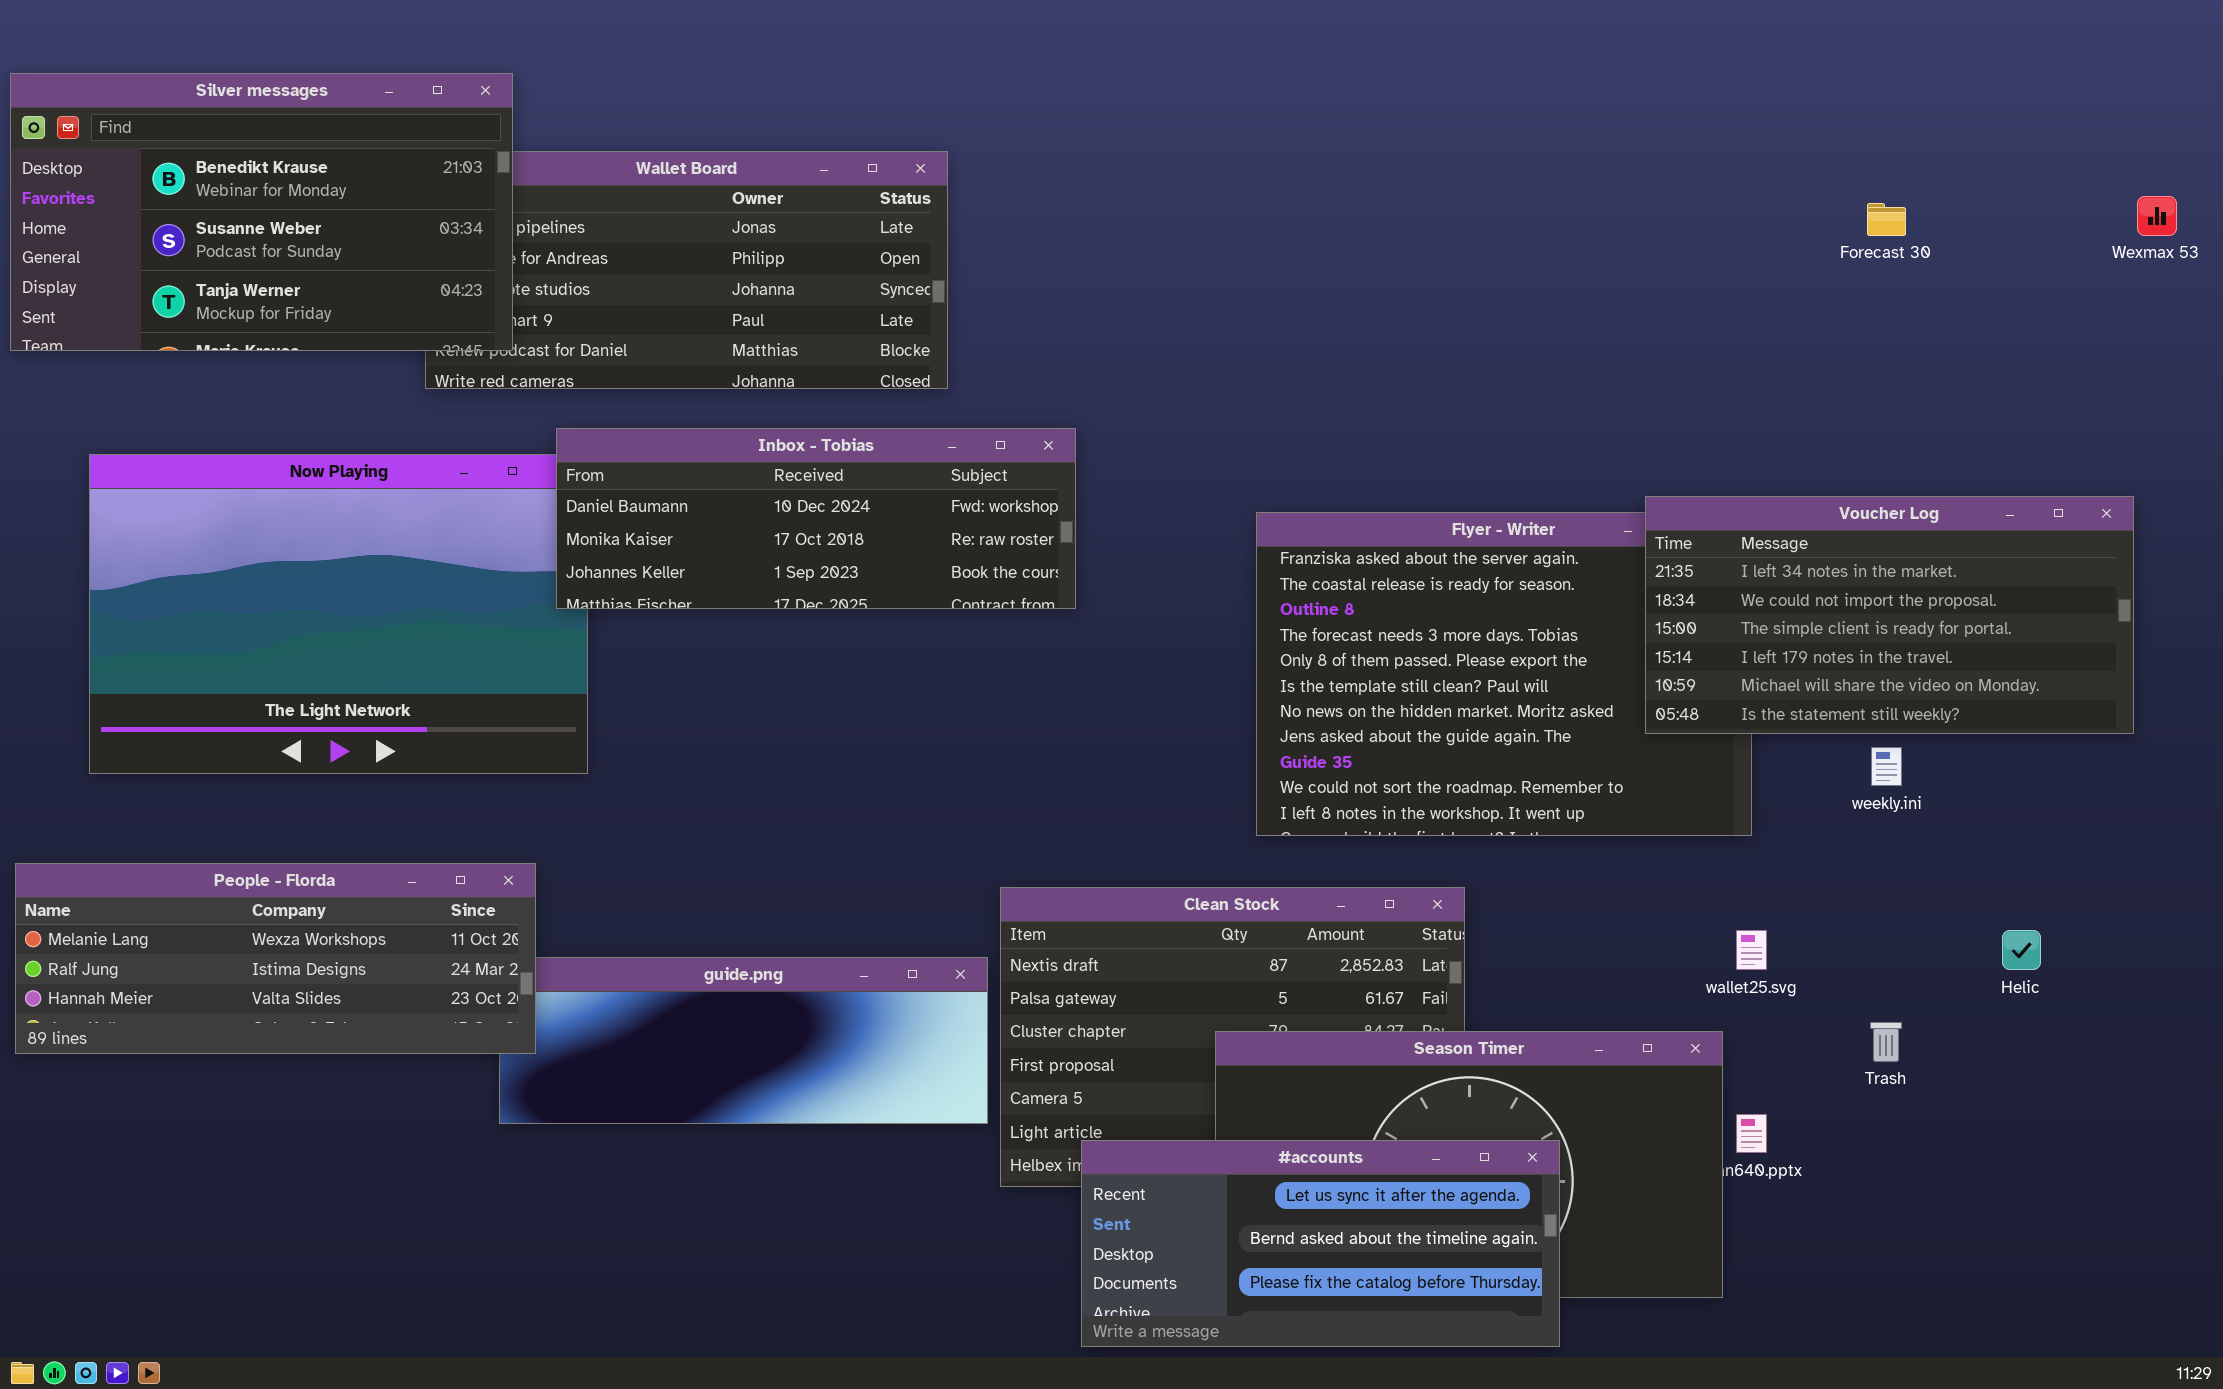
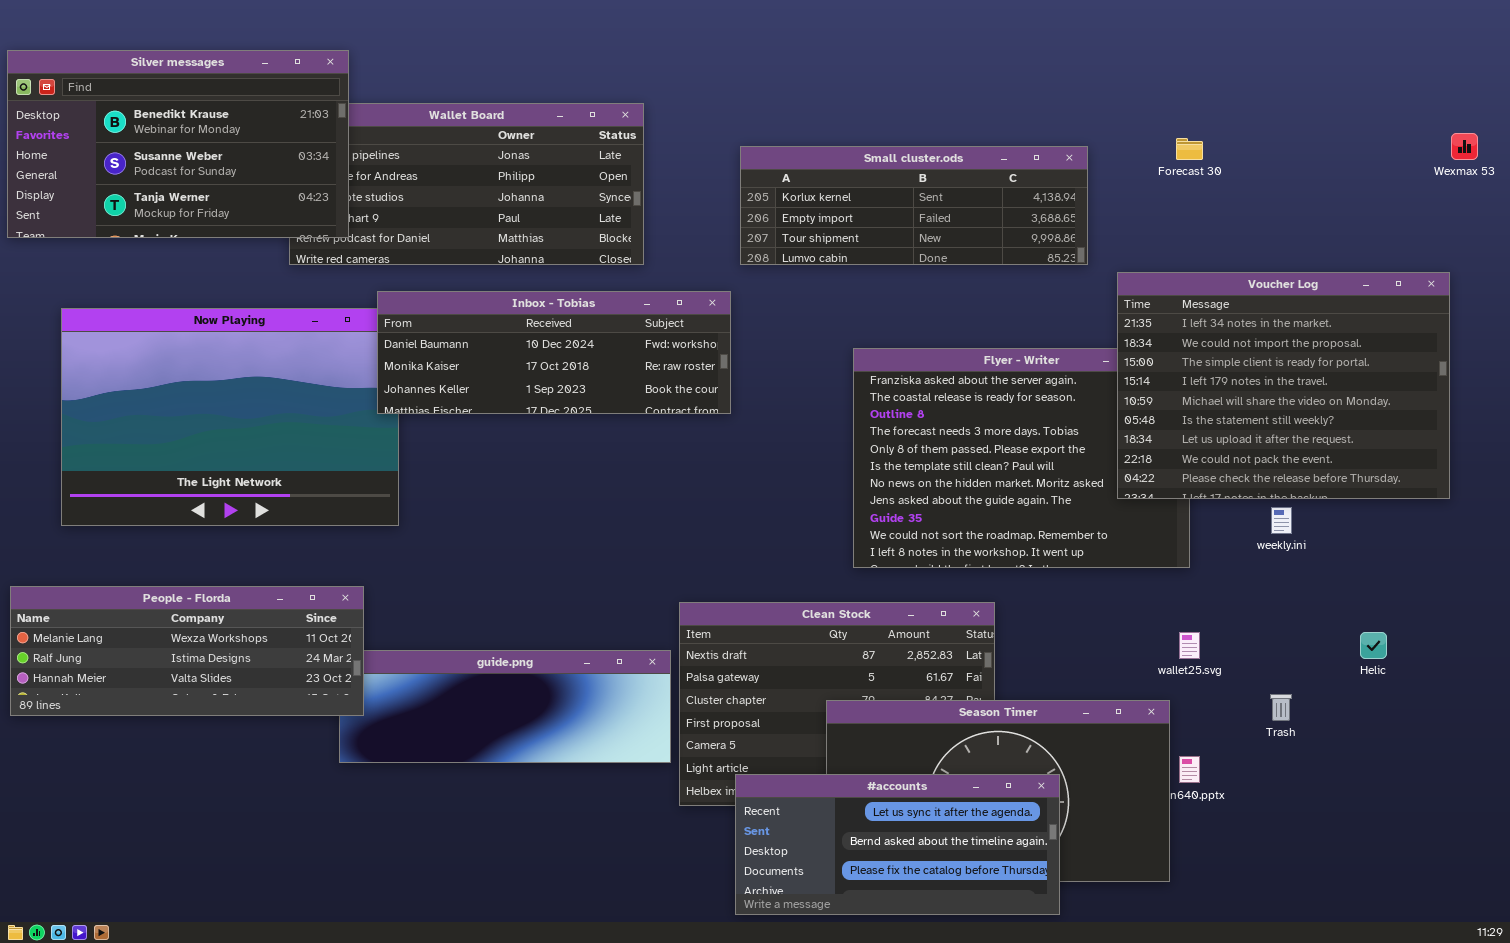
Forecast 30: [1867,203,1906,236] -> [1176,138,1203,160], moved
Small cluster.ods: none -> [740,146,1088,265], opened
Voucher Log: [1645,496,2134,734] -> [1117,272,1450,499], resized

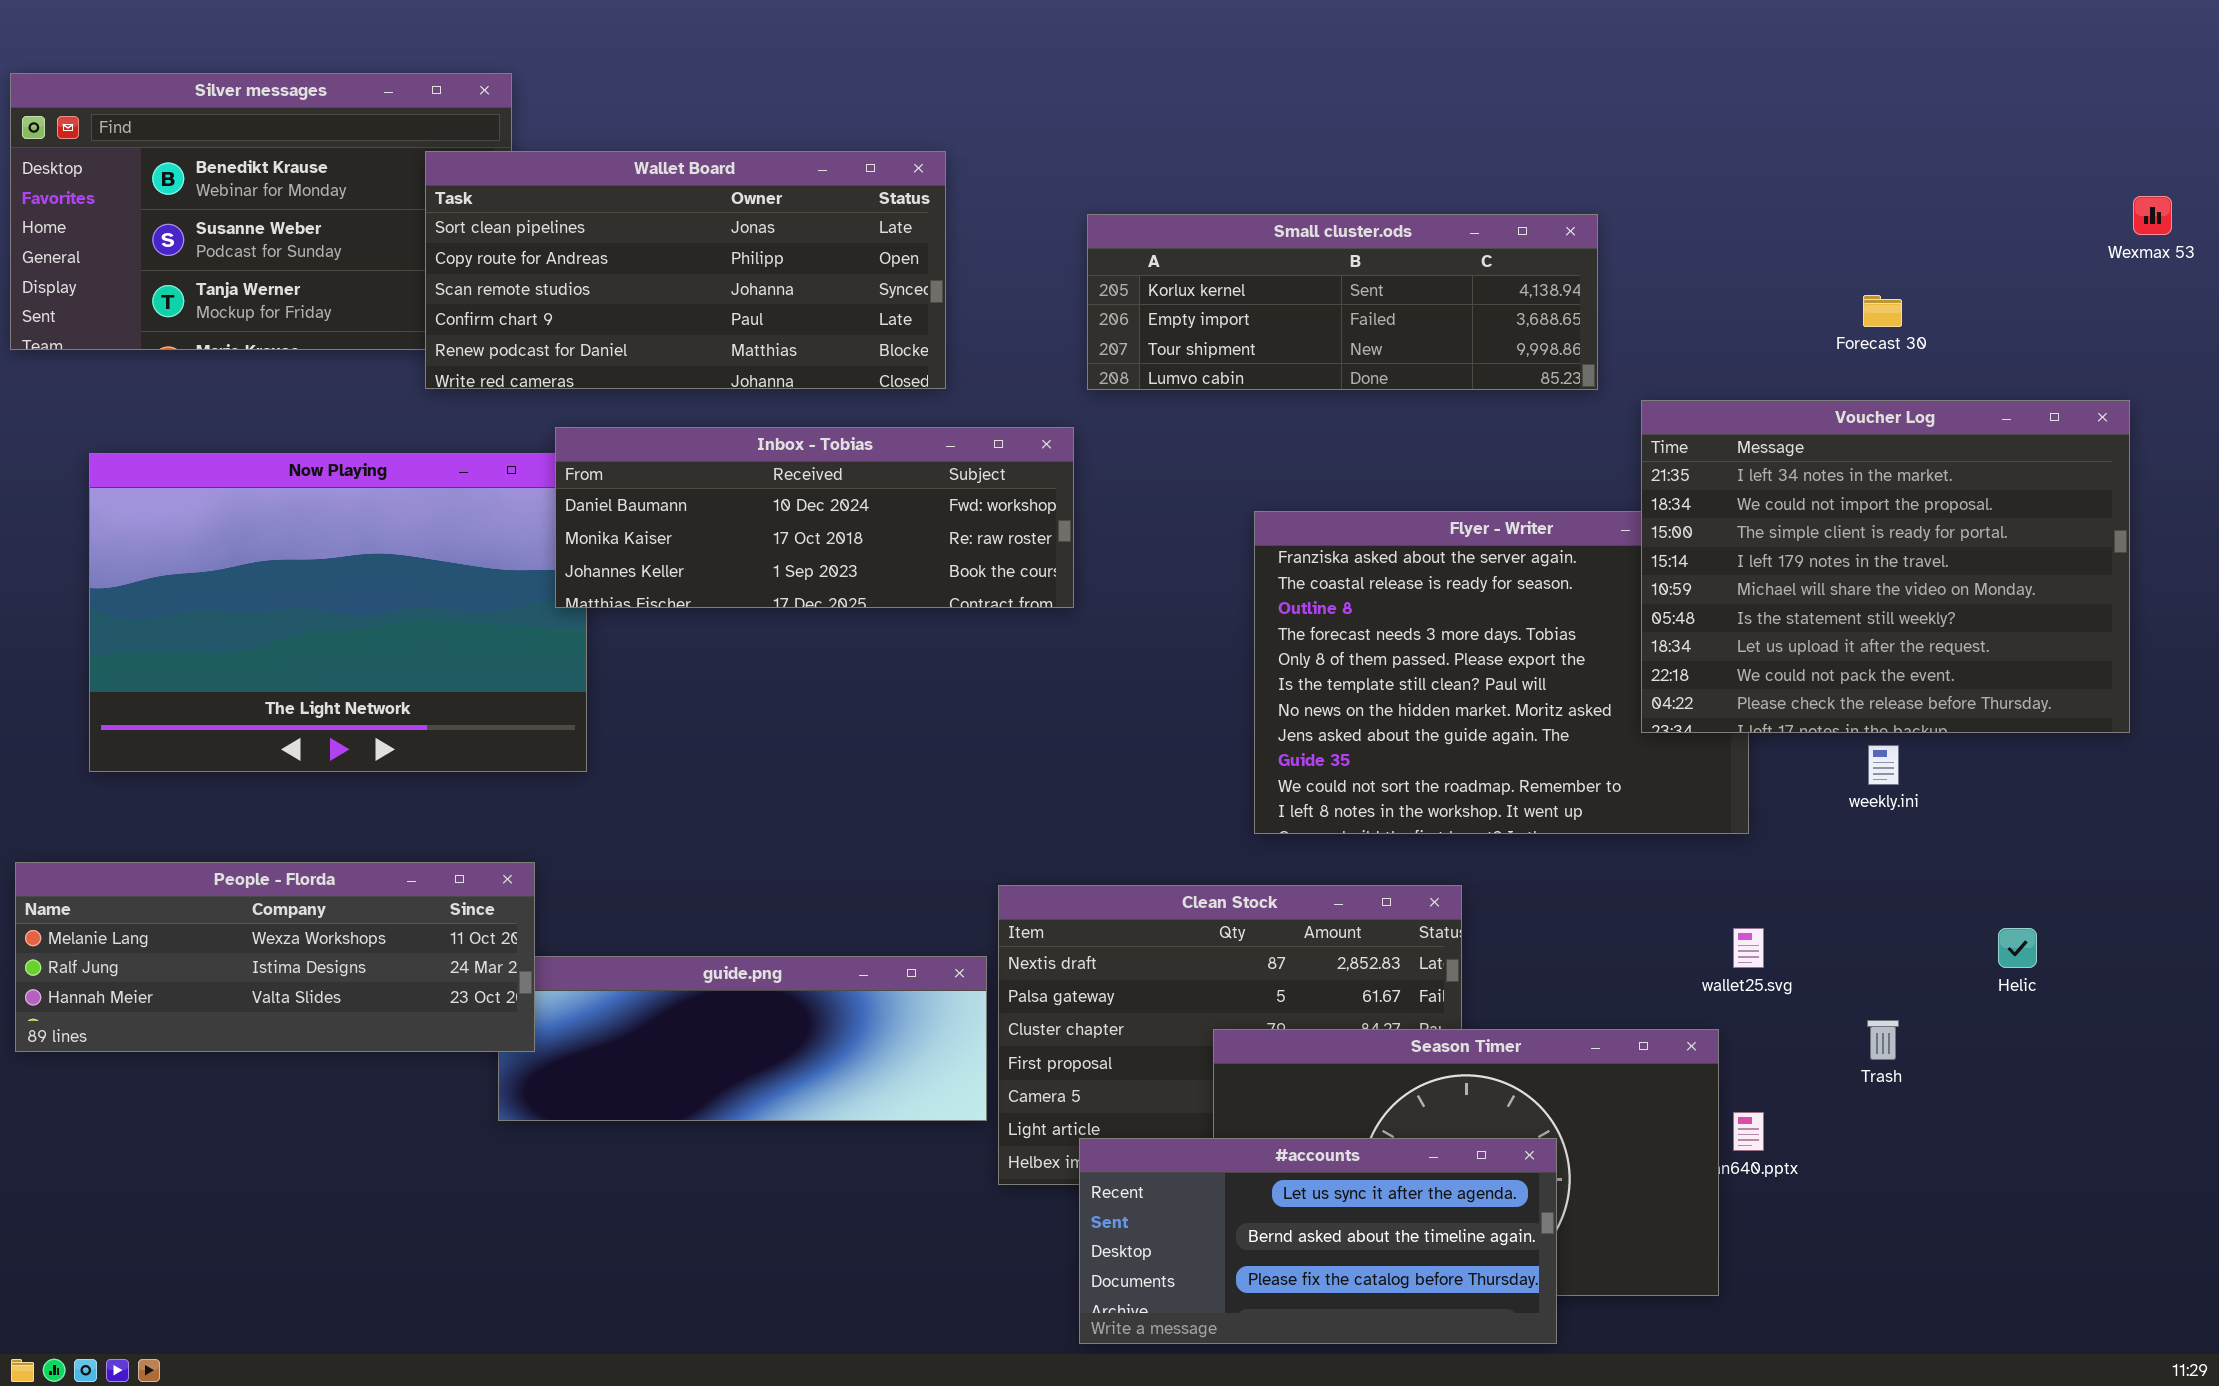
Wallet Board: [289,103,644,265] -> [425,151,946,389], raised
Forecast 30: [1176,138,1203,160] -> [1863,295,1902,327], moved

